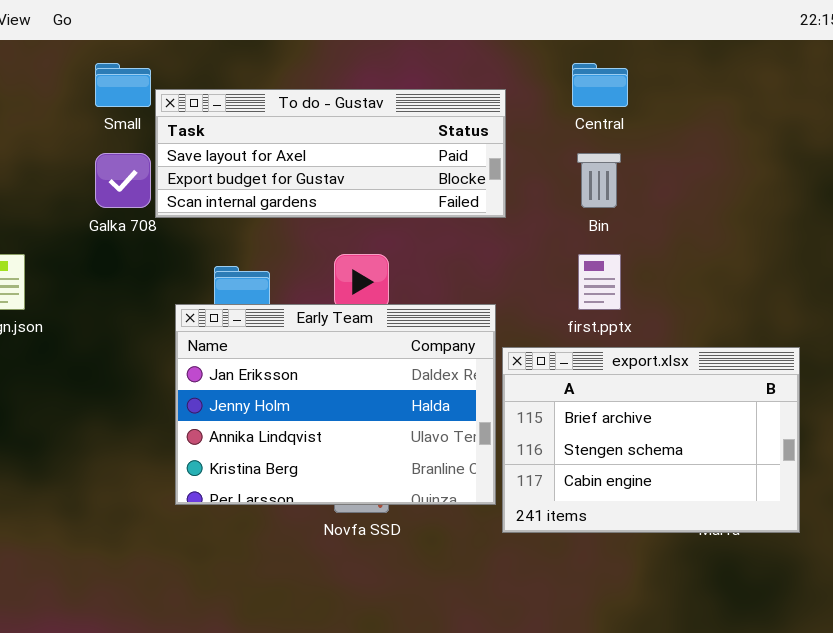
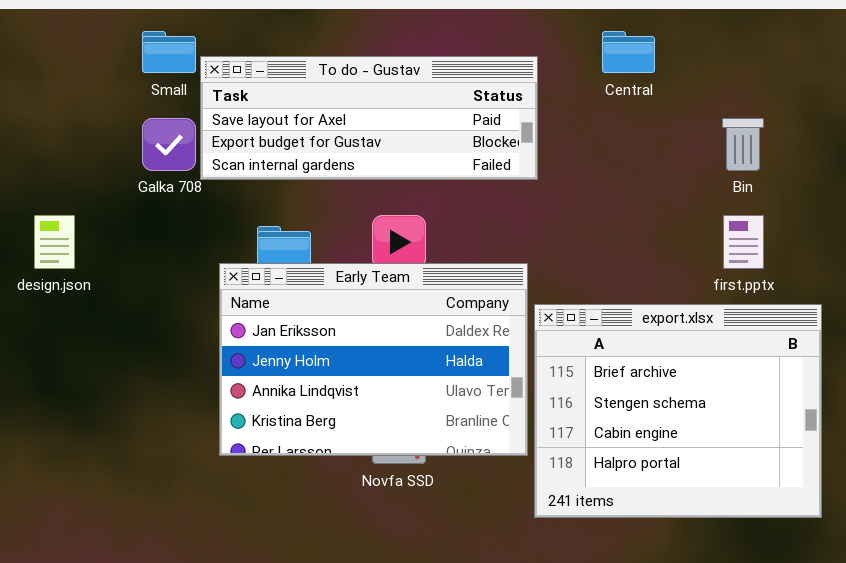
Bin: [577,153,621,208] -> [722,118,764,171], moved
first.pptx: [578,254,621,310] -> [723,215,764,269], moved
export.xlsx: [502,347,800,533] -> [534,304,822,518], resized

